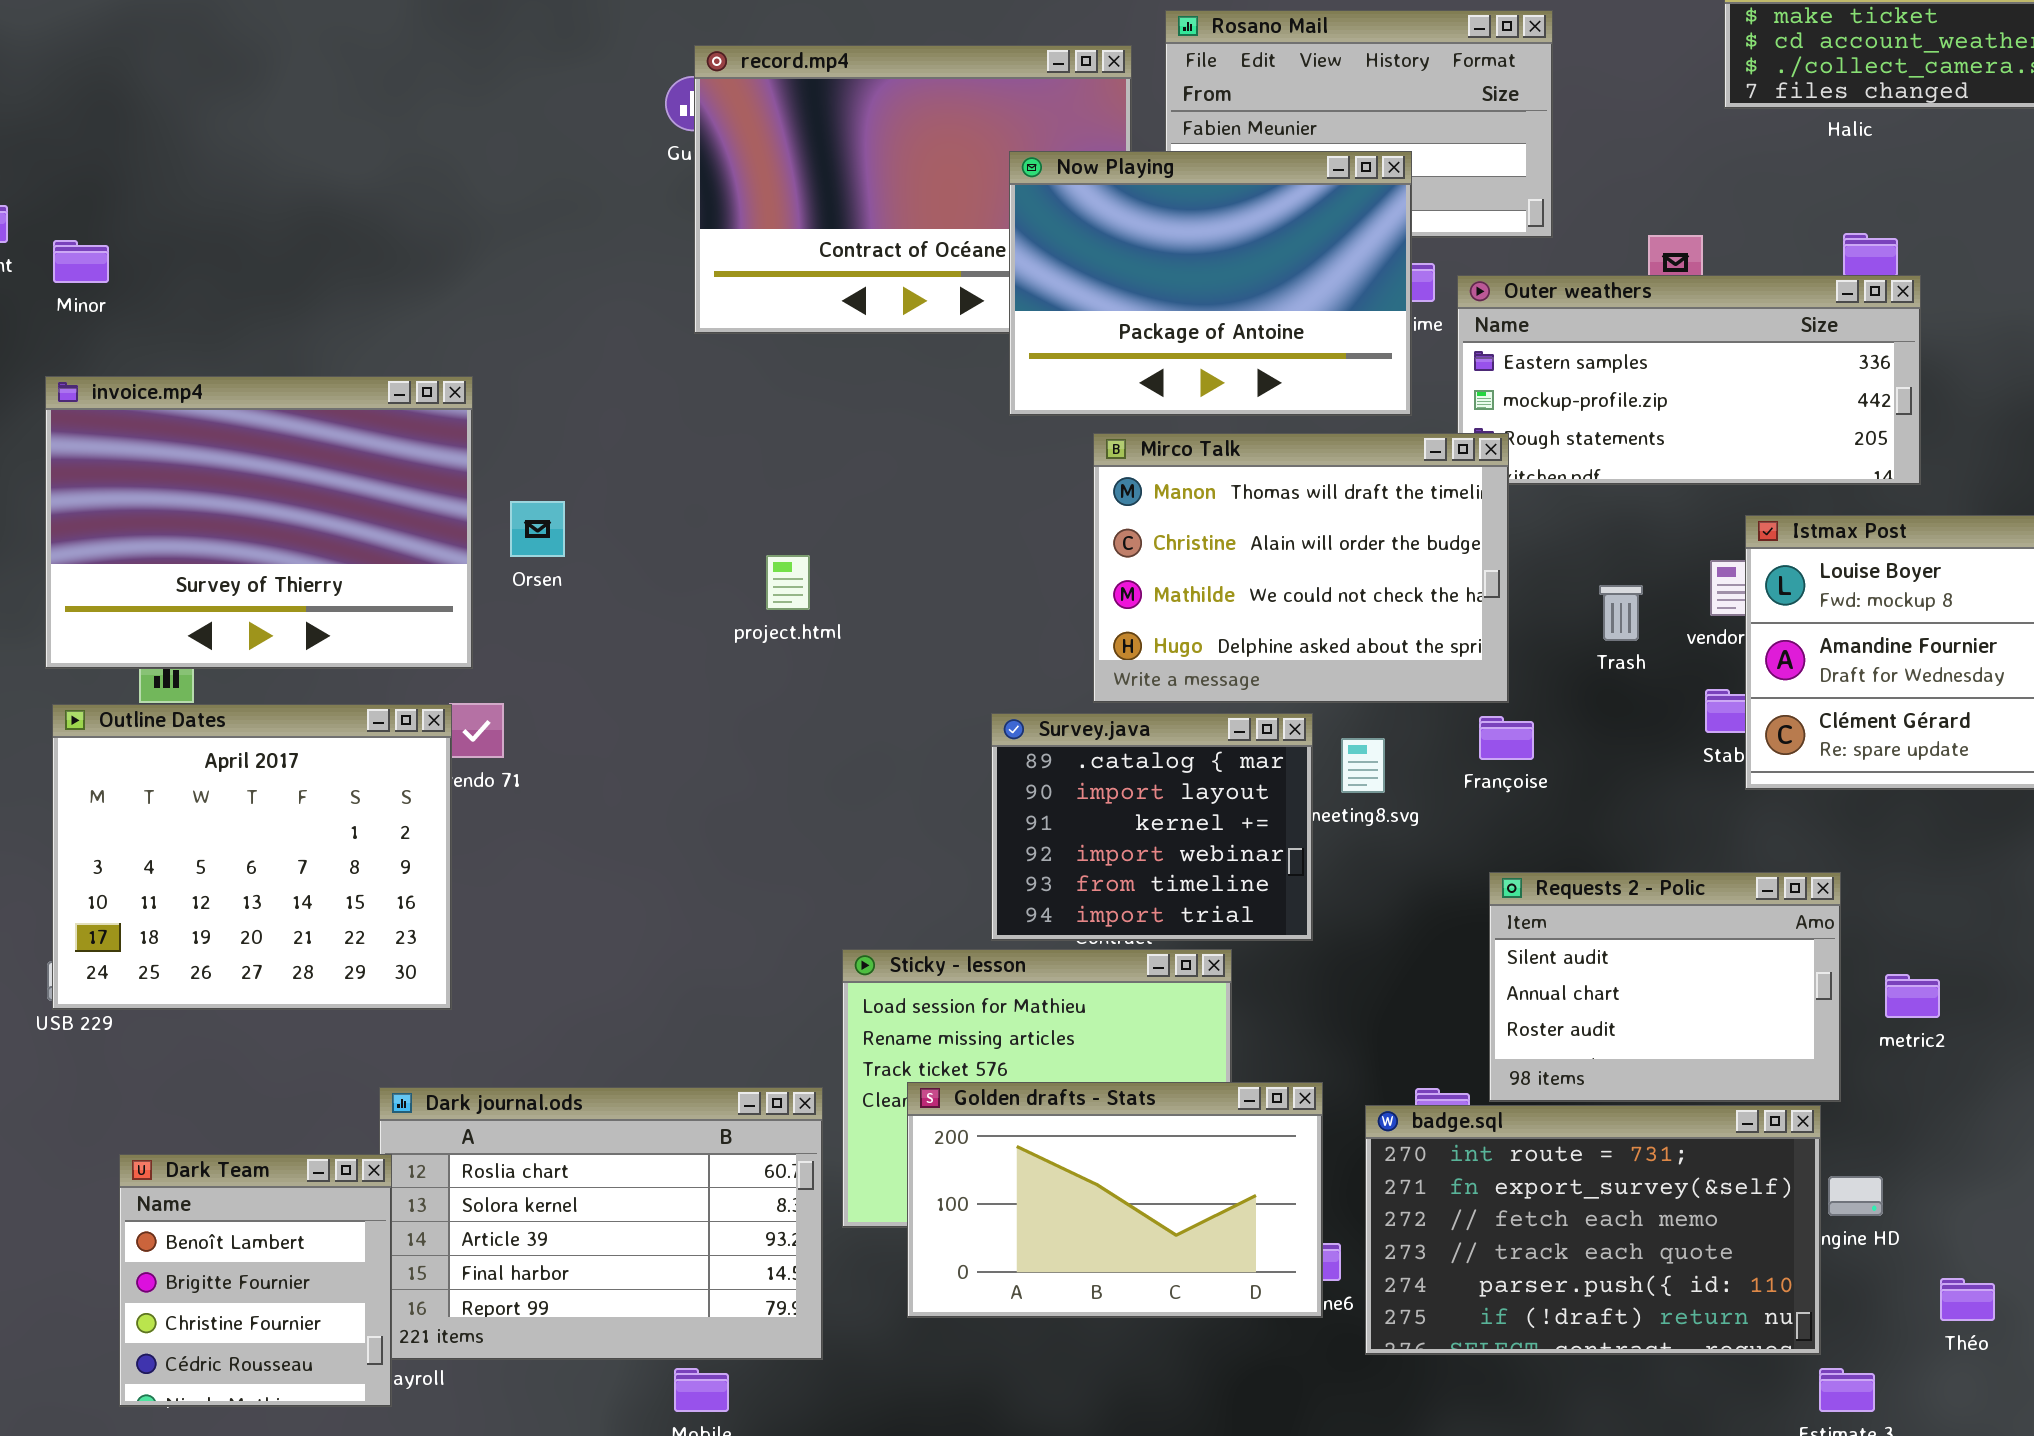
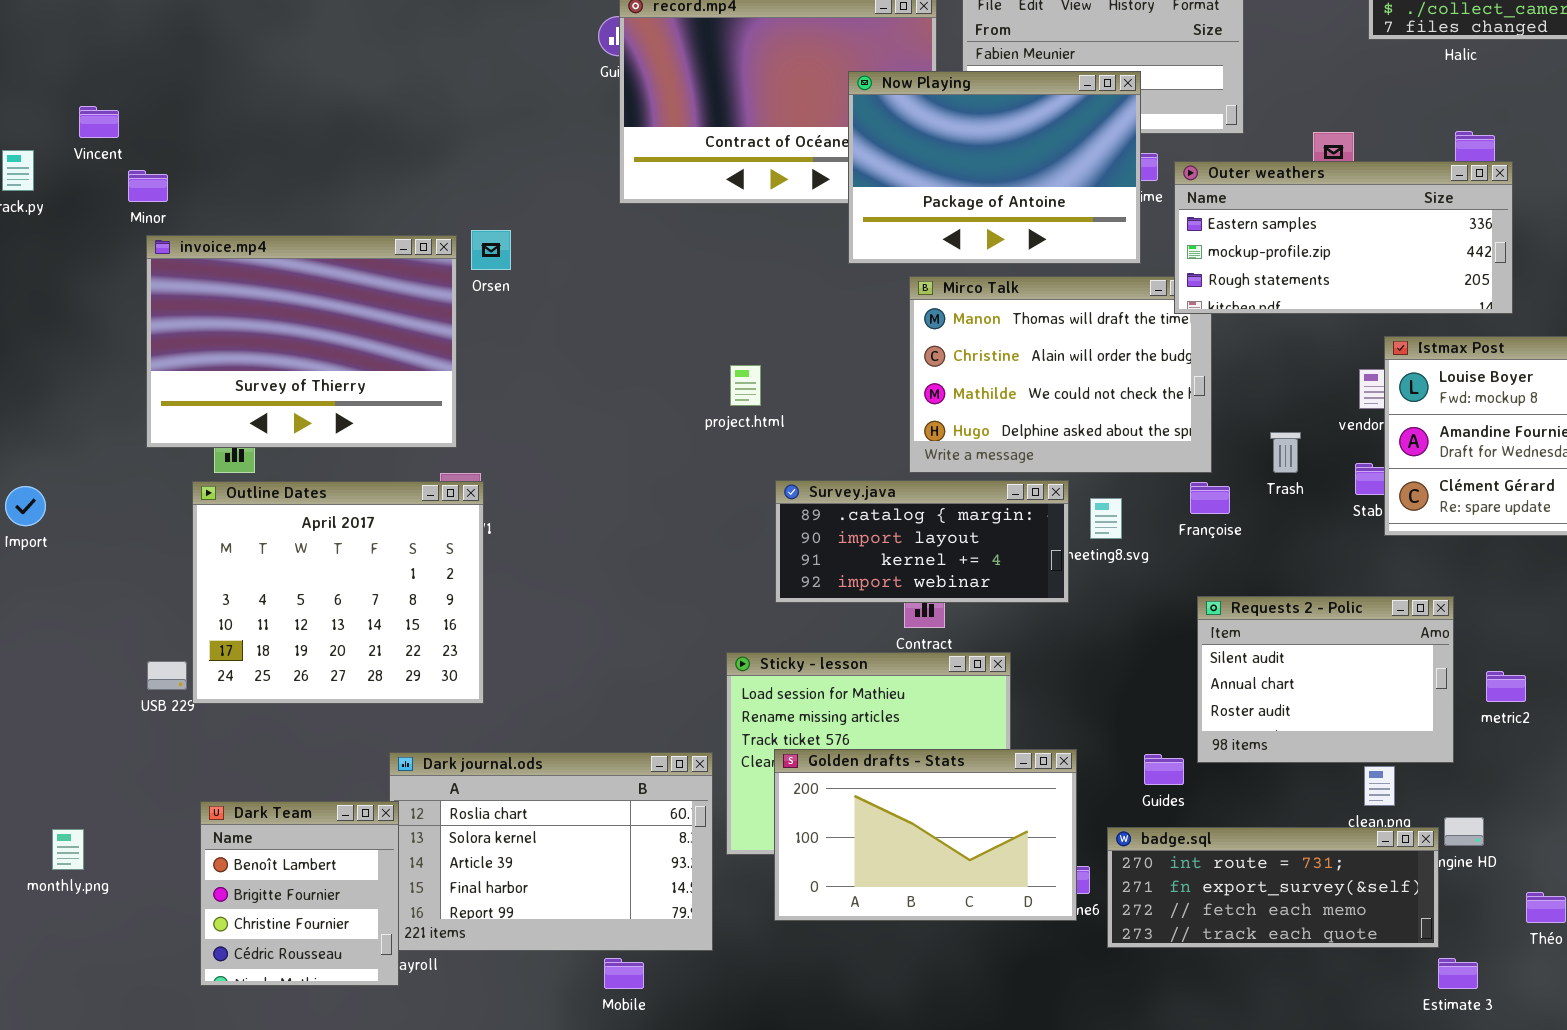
Minor: [53,240,109,283] -> [128,170,168,202], moved
Outer weathers: [1457,275,1921,485] -> [1174,161,1513,314], raised
Orsen: [510,501,565,557] -> [471,230,511,270], moved
project.html: [766,555,810,610] -> [730,365,761,406], moved
Trash: [1599,585,1643,641] -> [1270,432,1301,473], moved
Outline Dates: [52,704,452,1010] -> [192,481,484,704], moved
Survey.java: [991,713,1313,941] -> [775,480,1069,603], resized
badge.sql: [1365,1105,1821,1355] -> [1107,827,1439,948], resized

